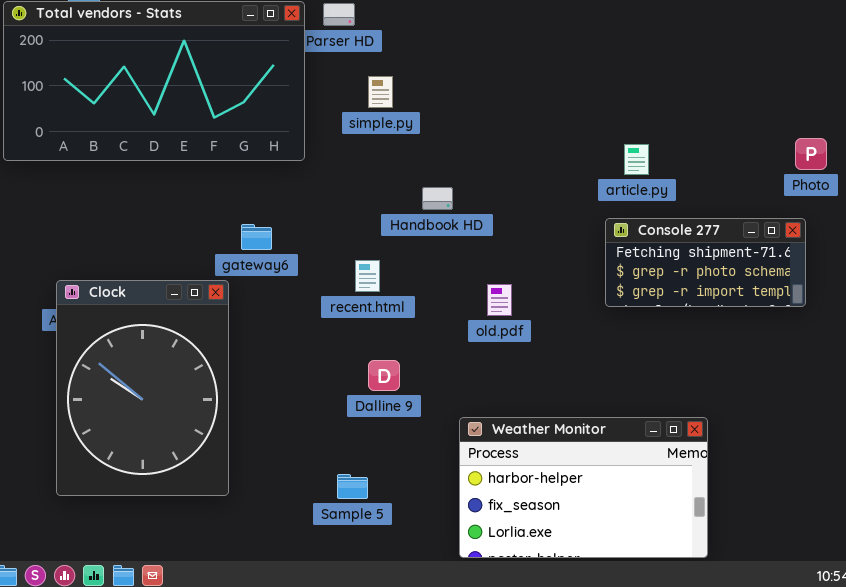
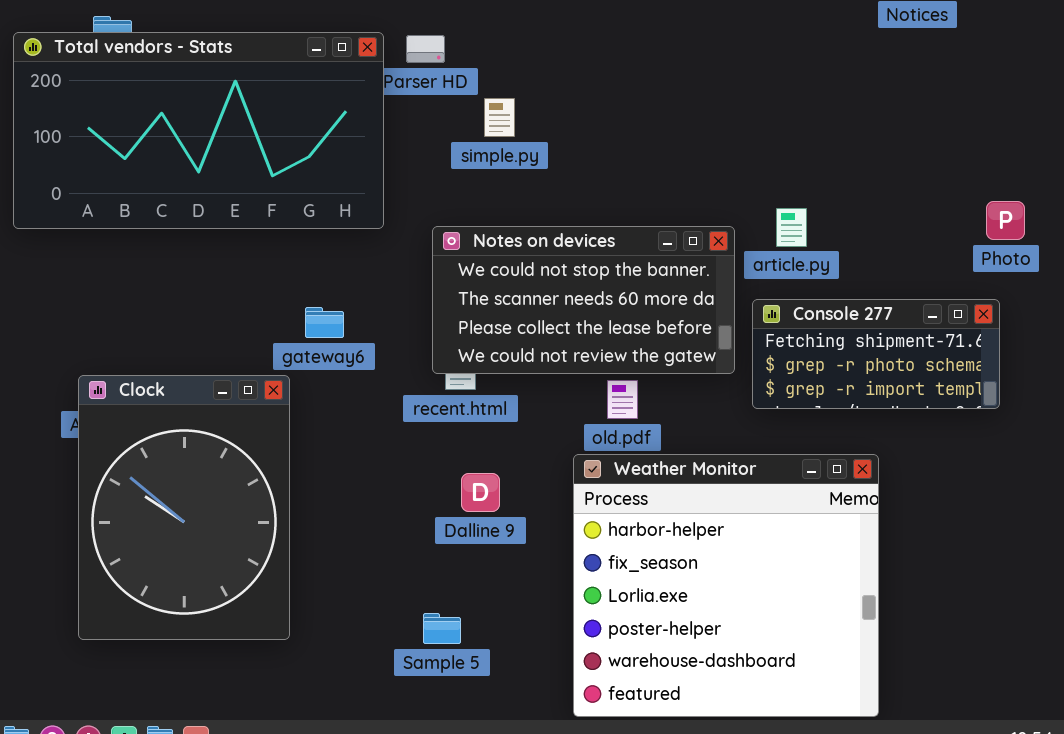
simple.py: [368,76,393,108] -> [484,98,515,137], moved
Notes on devices: none -> [432,226,735,374], opened
Weather Monitor: [459,417,708,558] -> [573,454,879,717], resized

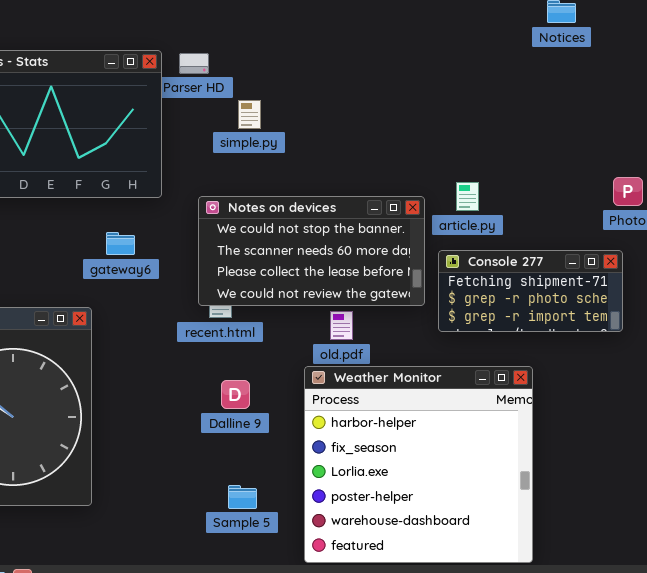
gateway6: [305,307,344,338] -> [106,232,135,255], moved
Sample 5: [423,613,461,644] -> [228,485,257,509], moved

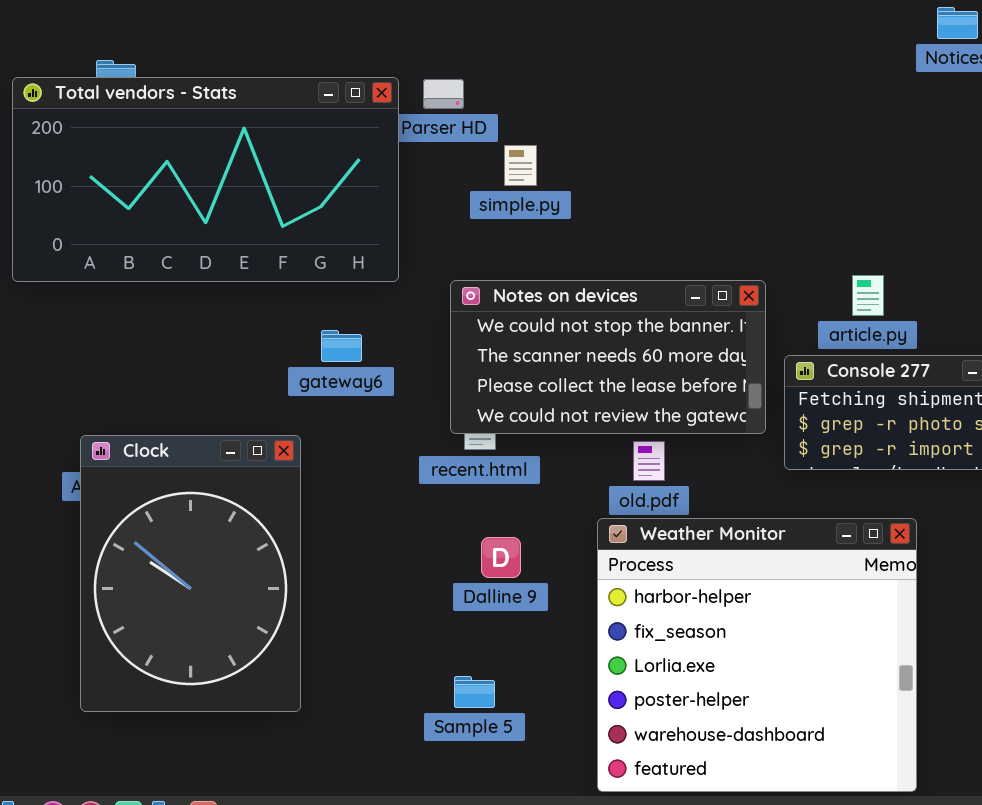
article.py: [456,182,479,211] -> [852,275,884,316], moved
Sample 5: [228,485,257,509] -> [454,676,495,708], moved

